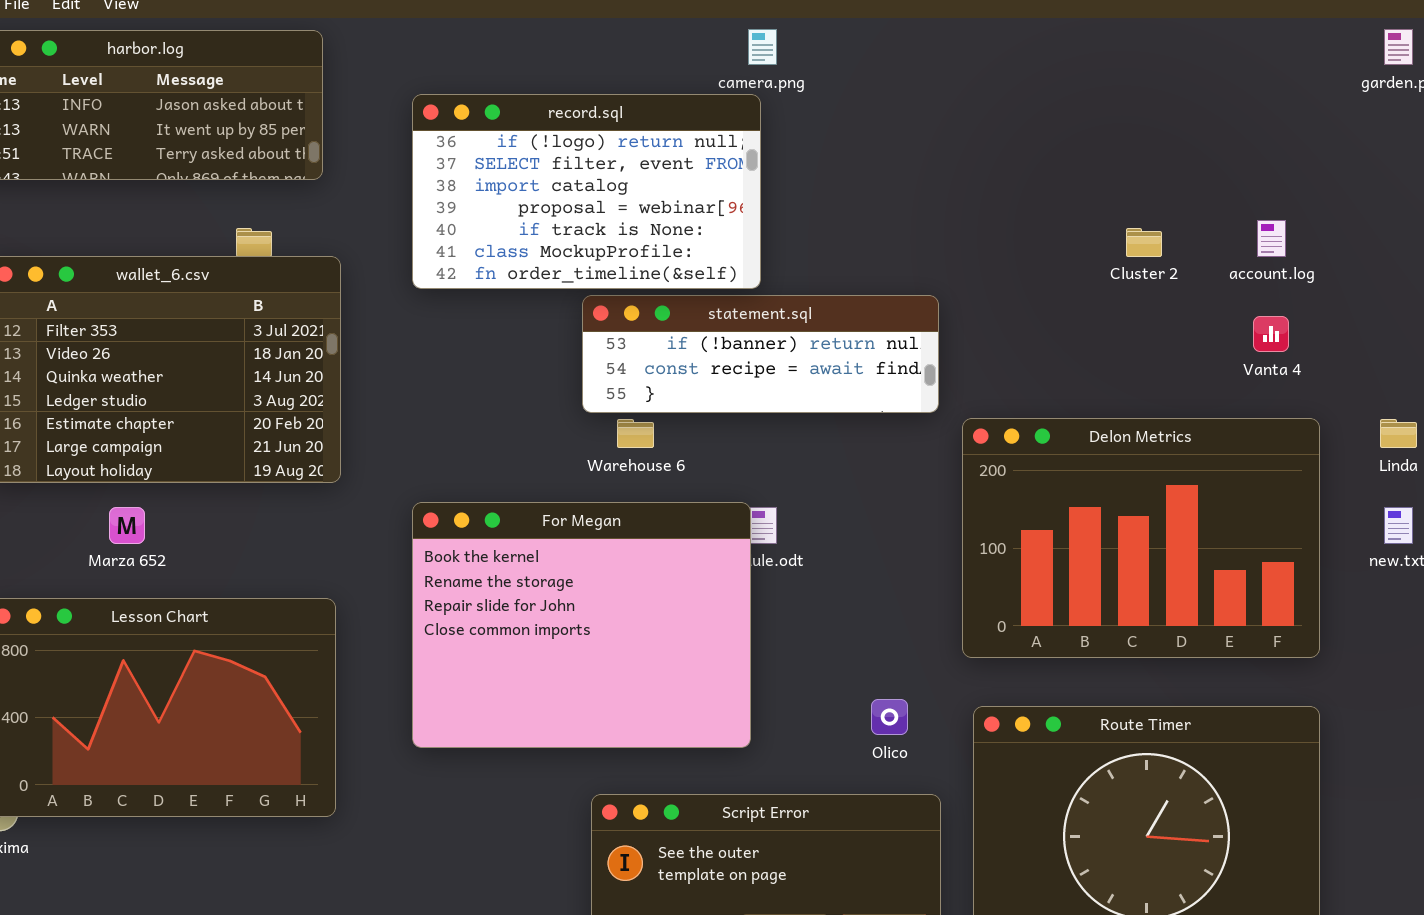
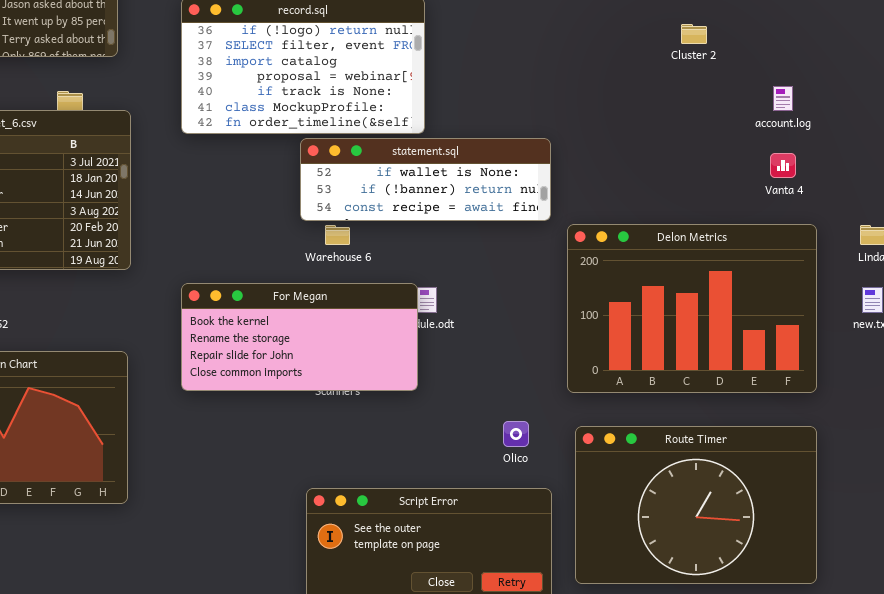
Cluster 2: [1126,228,1162,257] -> [681,24,707,44], moved
statement.sql: [582,295,939,413] -> [300,138,551,221], scrolled up 1 row
For Megan: [412,502,751,748] -> [181,283,418,391], resized

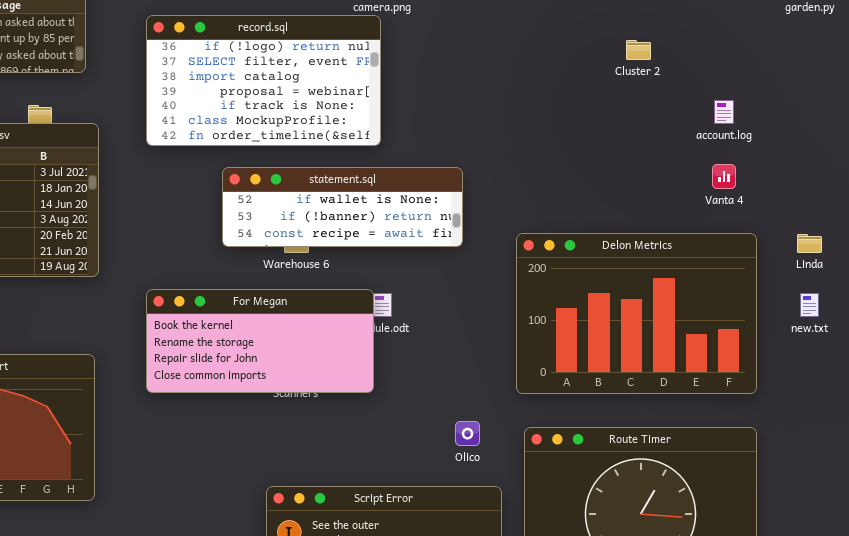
statement.sql: [300,138,551,221] -> [222,167,463,247], moved

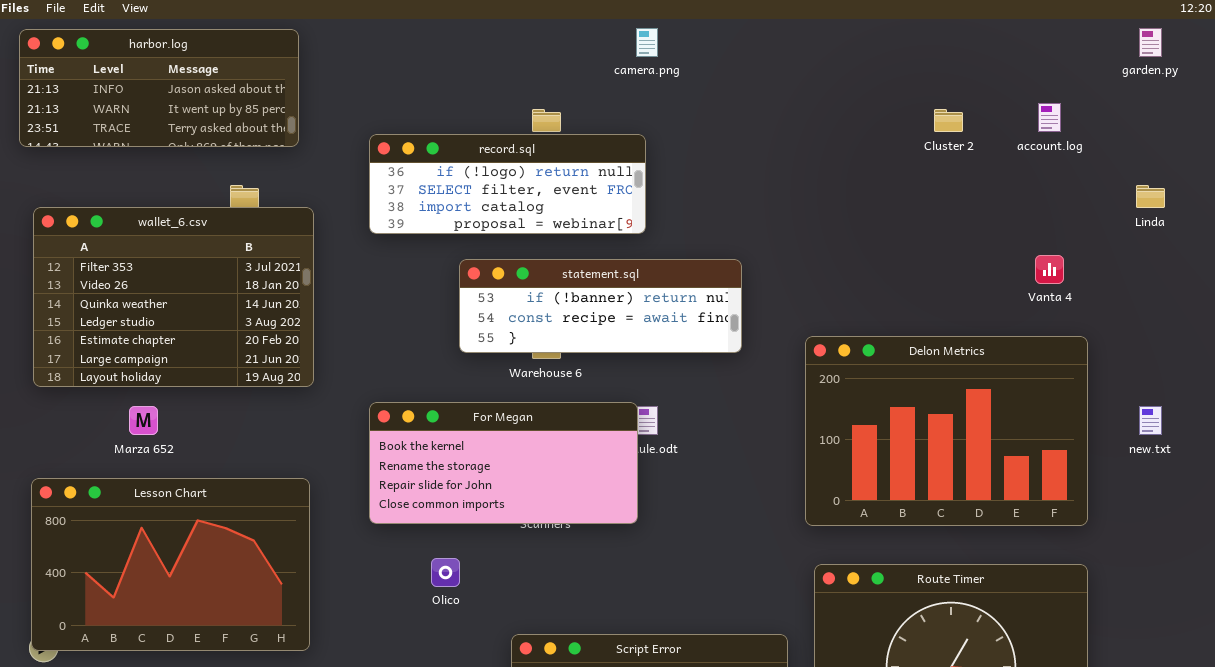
record.sql: [146,15,381,146] -> [369,134,646,234], resized
account.log: [714,100,734,124] -> [1038,103,1061,132], moved
statement.sql: [222,167,463,247] -> [459,259,742,353], scrolled down 1 row
Linda: [797,234,822,253] -> [1136,185,1165,208], moved
Olico: [455,421,480,446] -> [431,558,460,587], moved

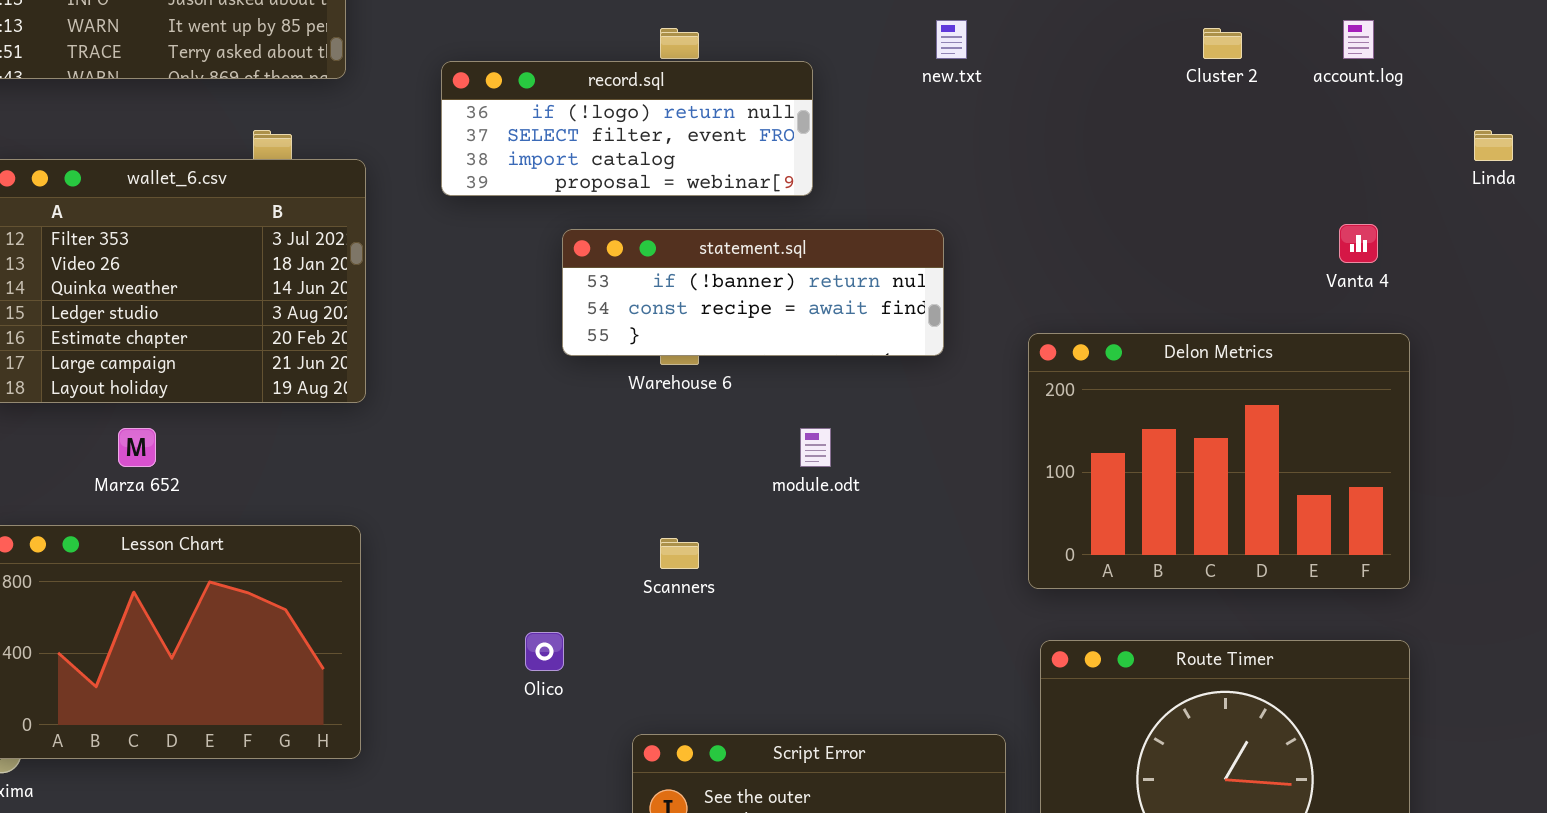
For Megan: [369,402,638,524] -> none, closed
new.txt: [1139,406,1162,435] -> [936,20,967,59], moved

